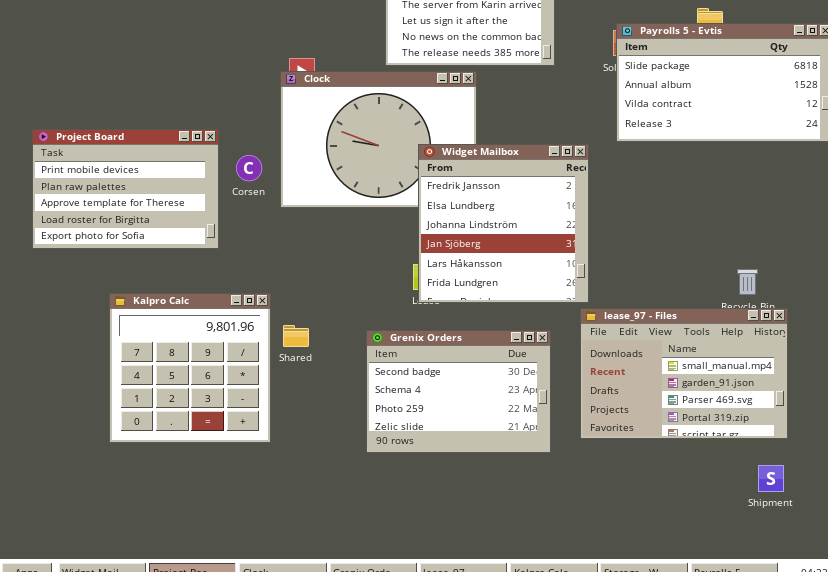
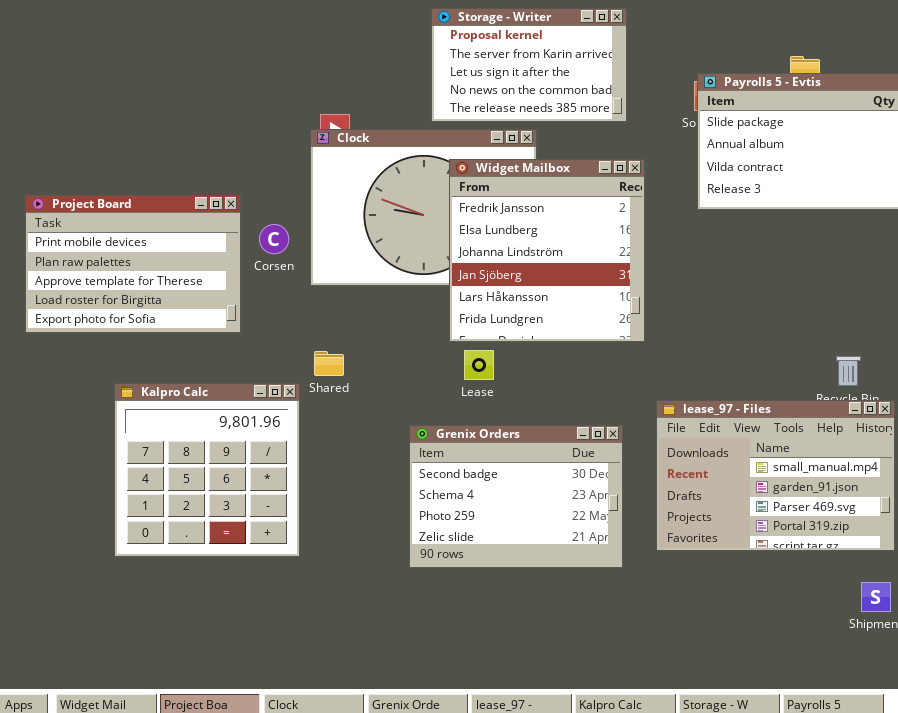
Widget Mailbox: [418,144,589,303] -> [449,159,645,342], moved
Shared: [283,325,309,347] -> [314,351,344,376], moved

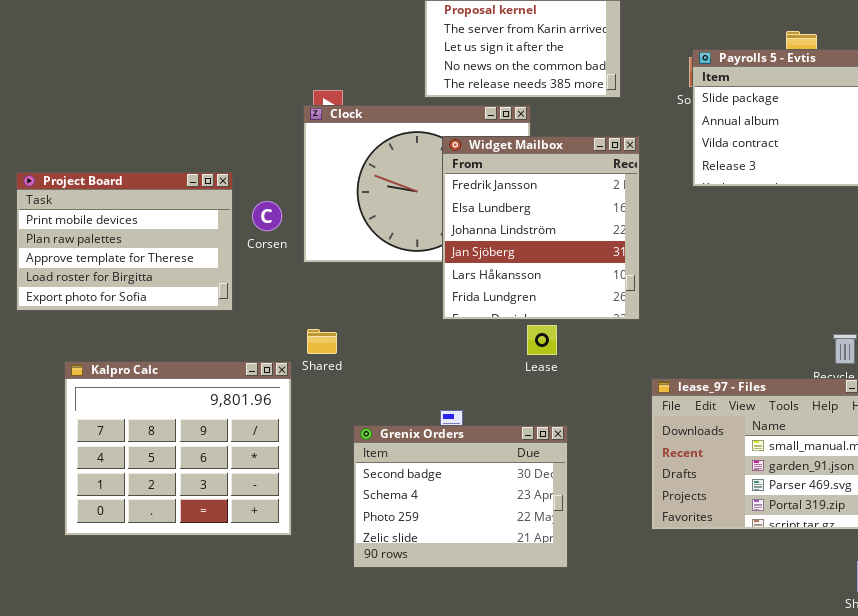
Lease: [464,350,494,380] -> [527,325,557,355], moved
Kalpro Calc: [114,383,300,557] -> [64,361,292,536], resized
Grenix Orders: [409,425,623,568] -> [353,425,568,568], moved

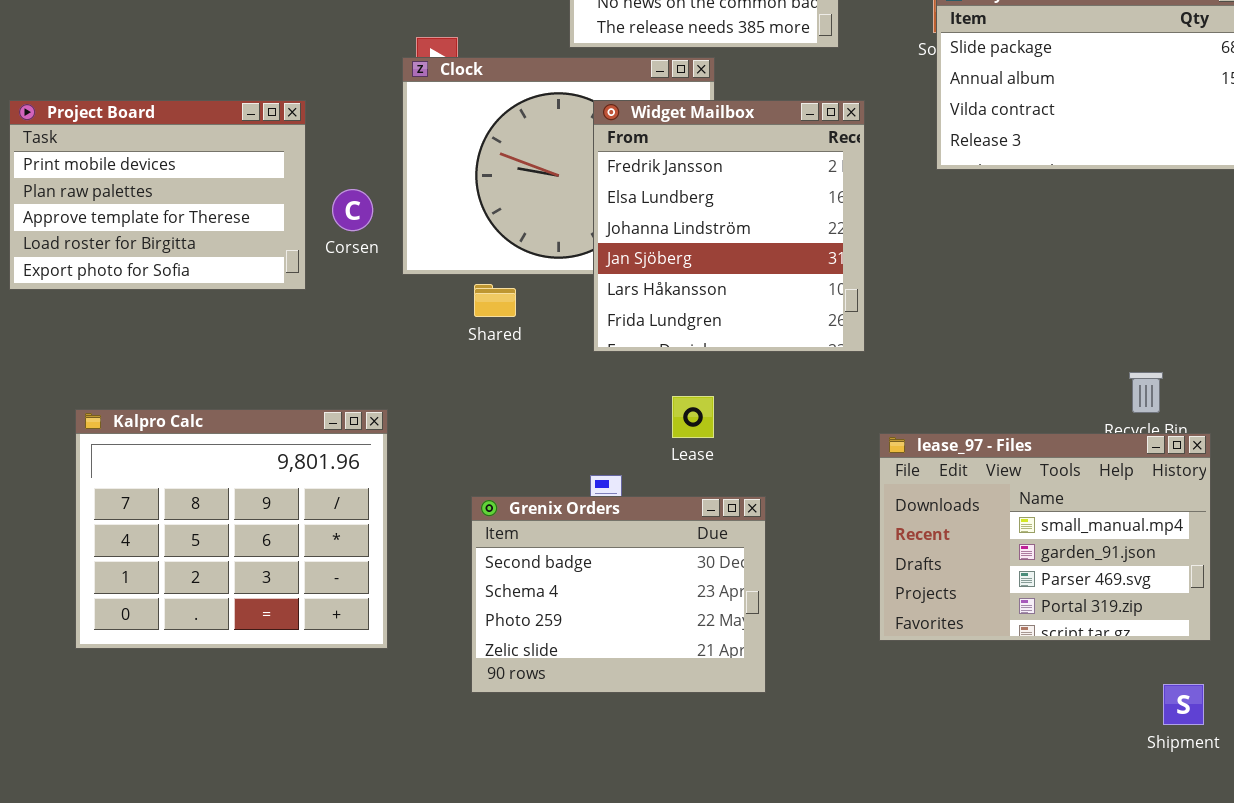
Project Board: [16,172,233,311] -> [9,100,306,290], moved
Lease: [527,325,557,355] -> [672,396,714,438], moved
Shared: [307,329,337,354] -> [474,284,516,317], moved

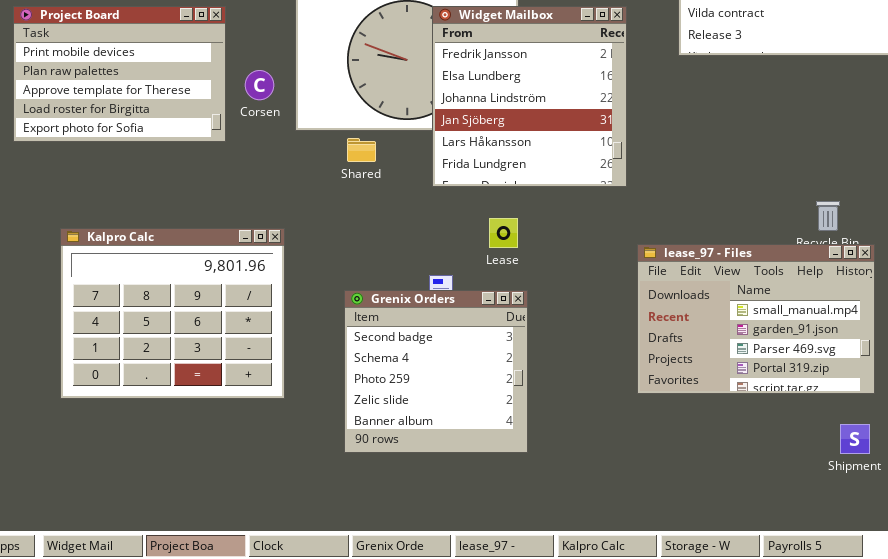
Grenix Orders: [471,496,766,693] -> [344,290,528,453], resized

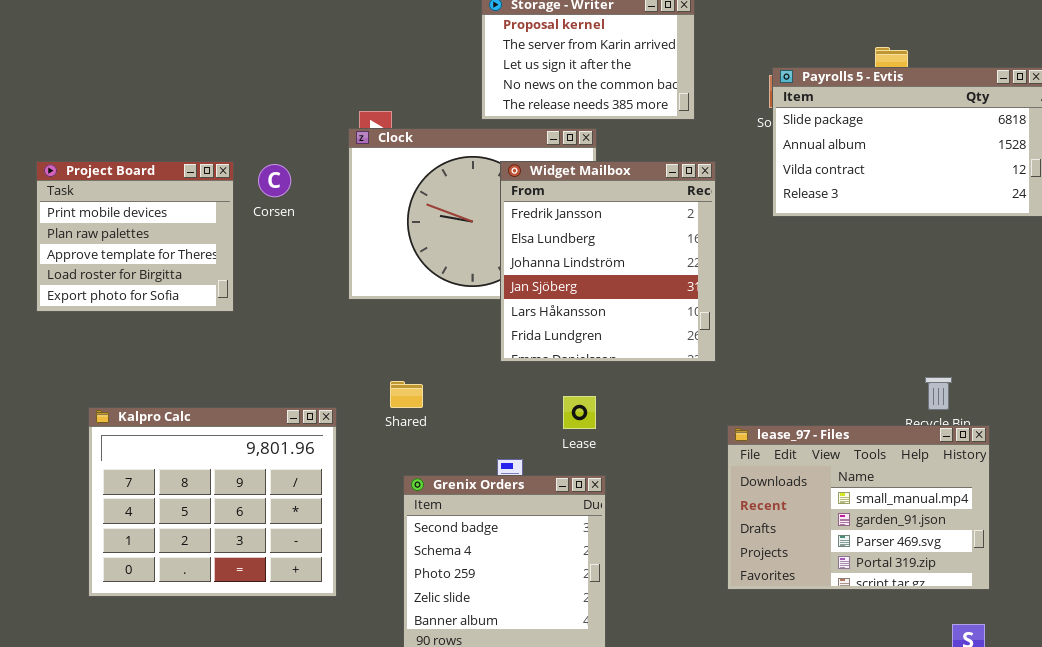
Project Board: [13,6,226,142] -> [36,161,234,312], resized
Corsen: [245,70,274,100] -> [258,164,291,197], moved
Shared: [347,138,376,162] -> [390,381,423,408], moved

